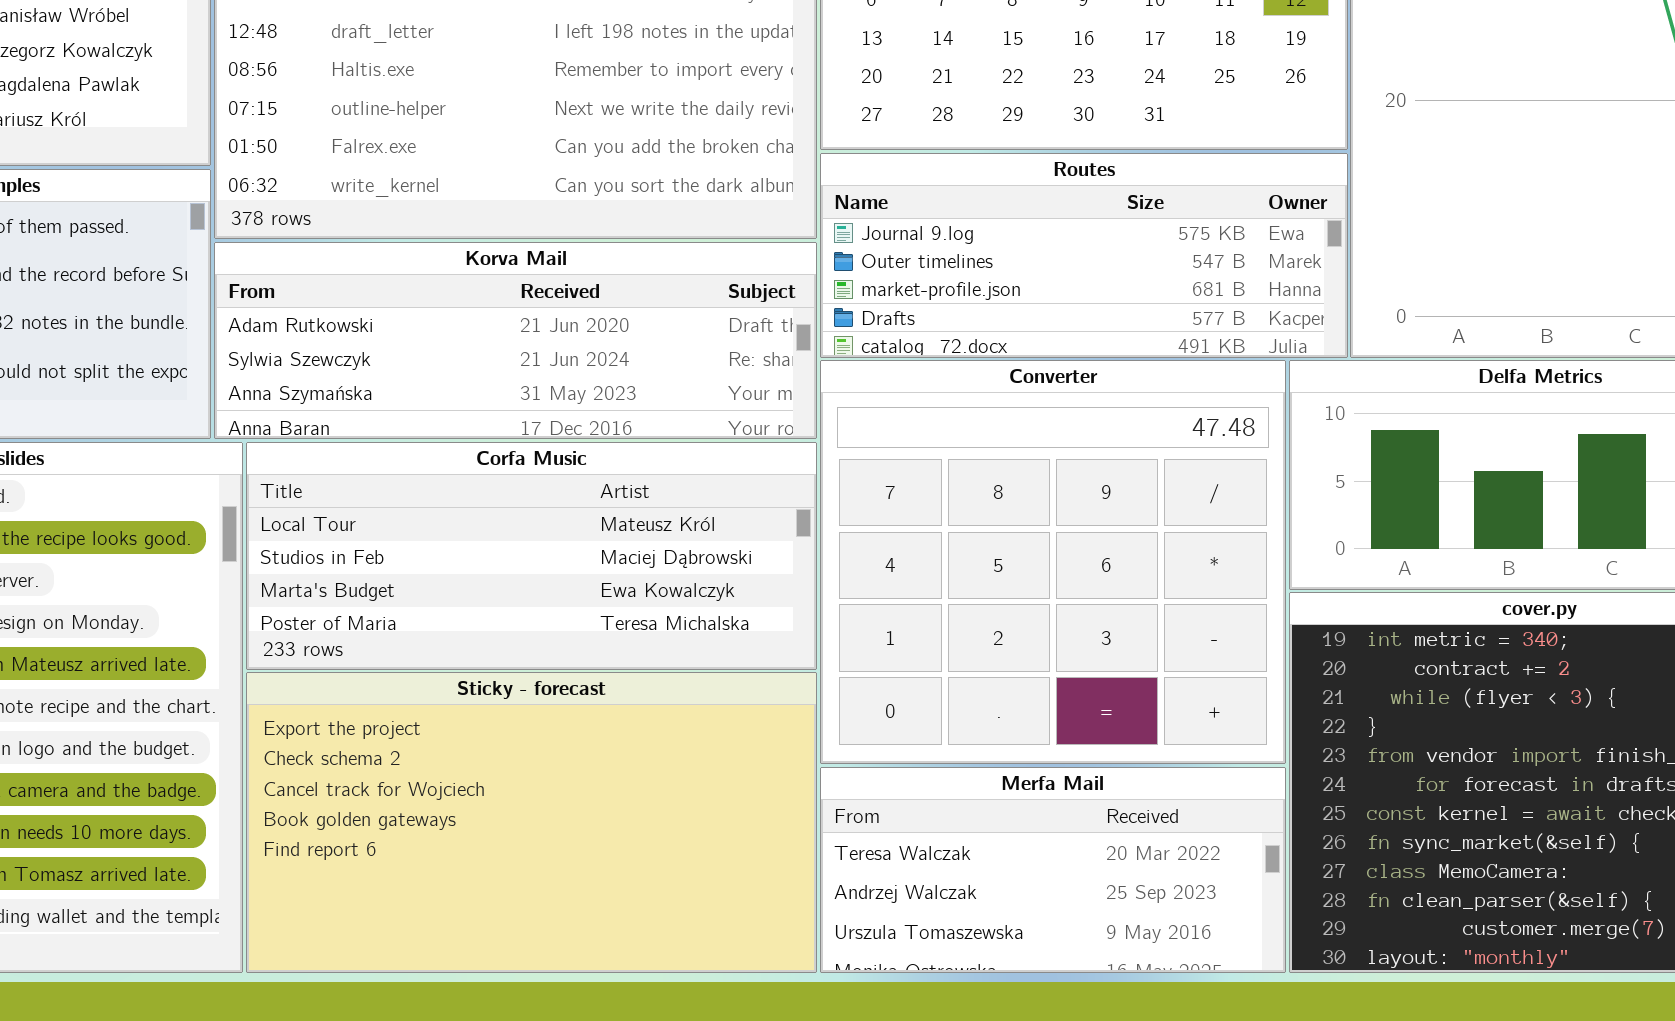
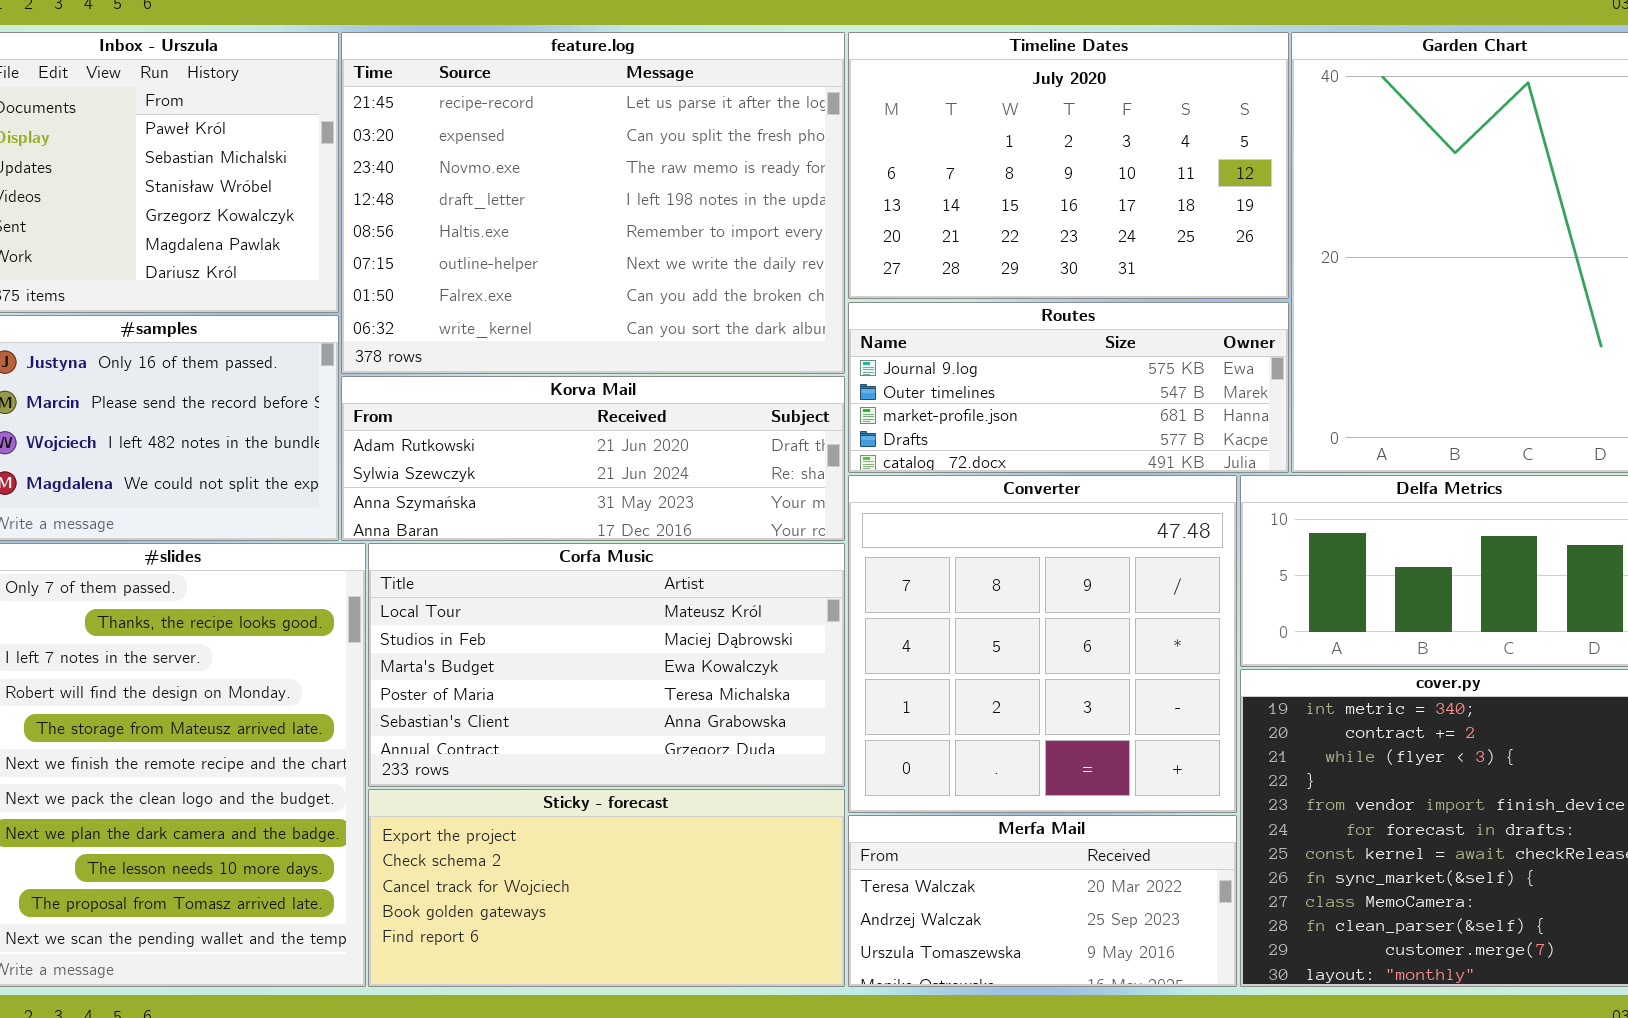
Corfa Music: [246,442,817,670] -> [368,543,845,787], resized
Sticky - forecast: [246,672,817,973] -> [368,789,845,987], resized

